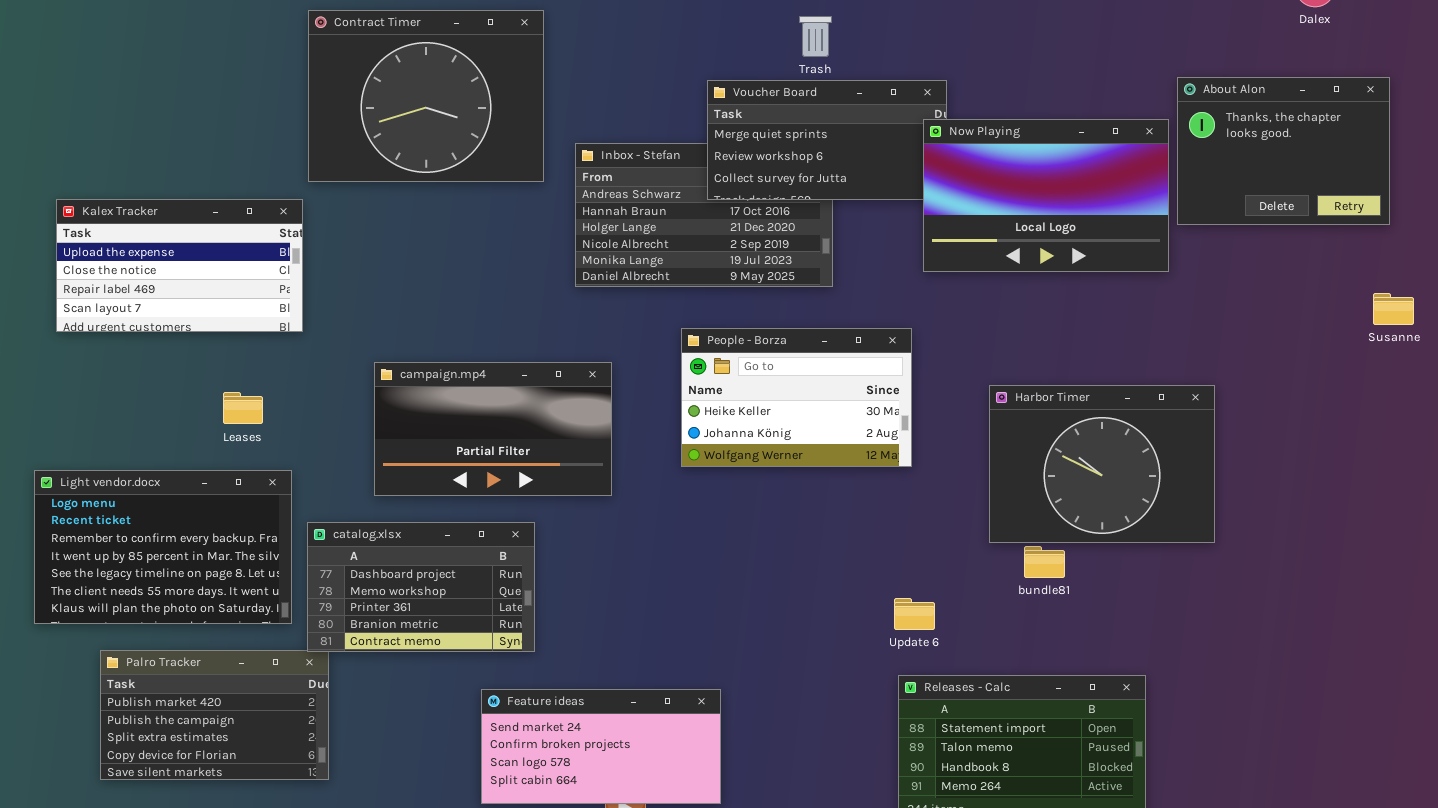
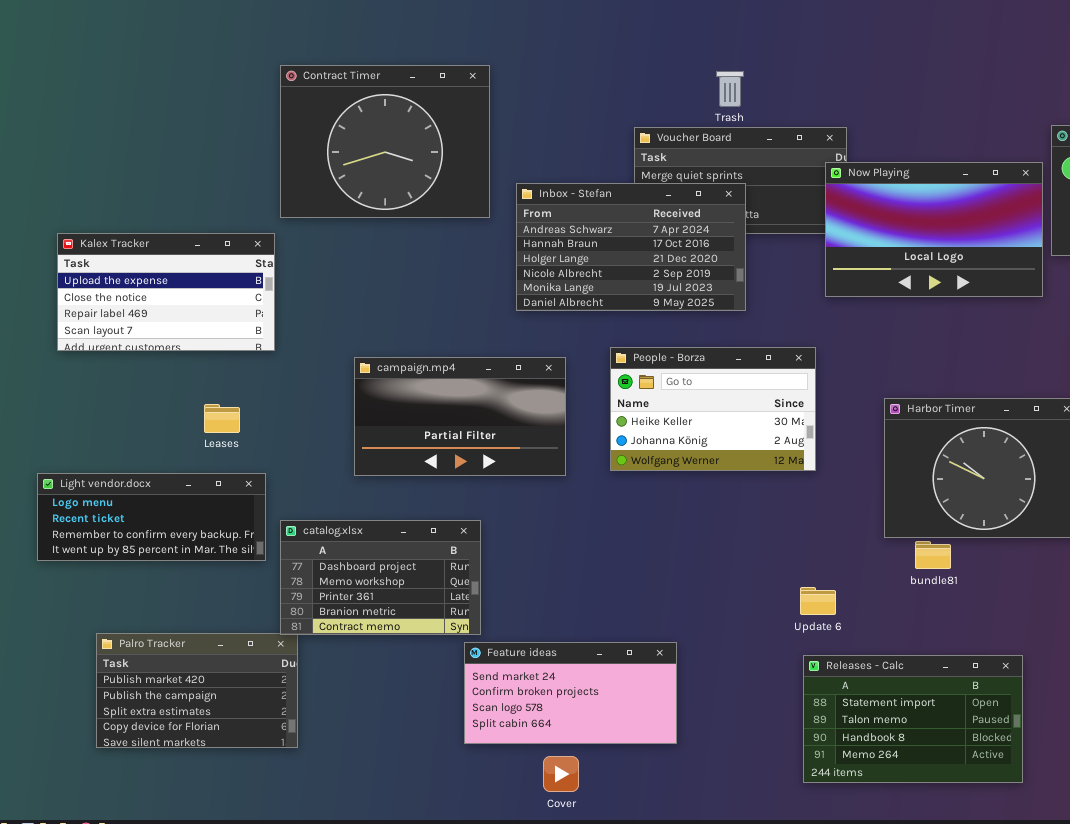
Inbox - Stefan: [575,143,833,287] -> [516,183,746,311], raised
campaign.mp4: [374,362,612,496] -> [354,357,566,476], moved
Light vendor.docx: [34,470,292,624] -> [37,473,266,561], resized
Feature ideas: [481,689,721,804] -> [464,642,677,744], moved

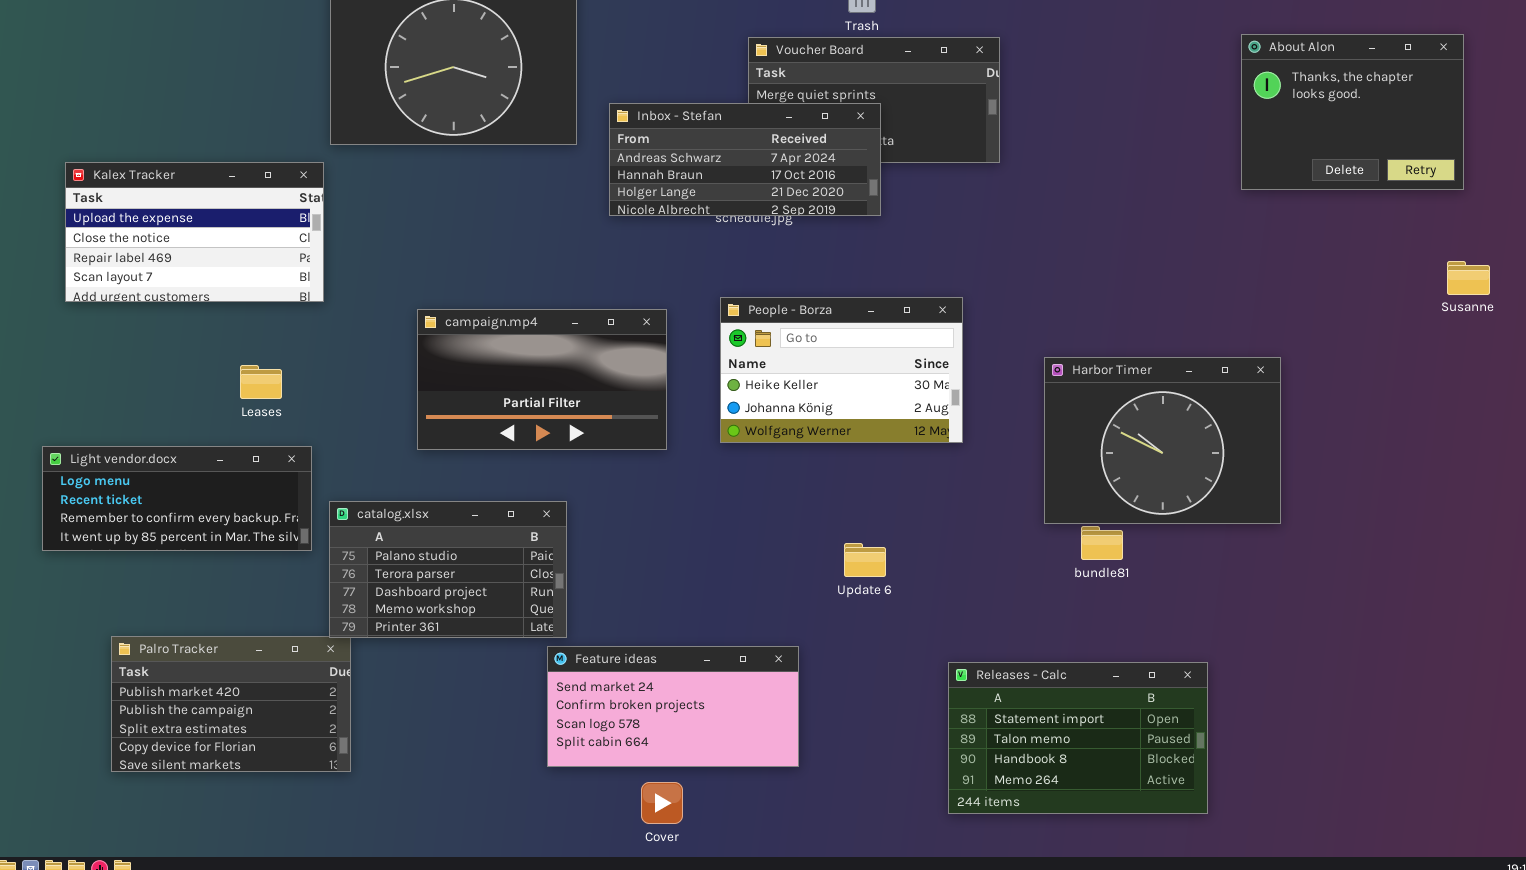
Now Playing: [825,162,1043,297] -> none, closed
Inbox - Stefan: [516,183,746,311] -> [609,103,881,216], resized
catalog.xlsx: [280,520,481,635] -> [329,501,567,638], scrolled up 2 rows
Update 6: [800,587,836,615] -> [844,543,886,577], moved

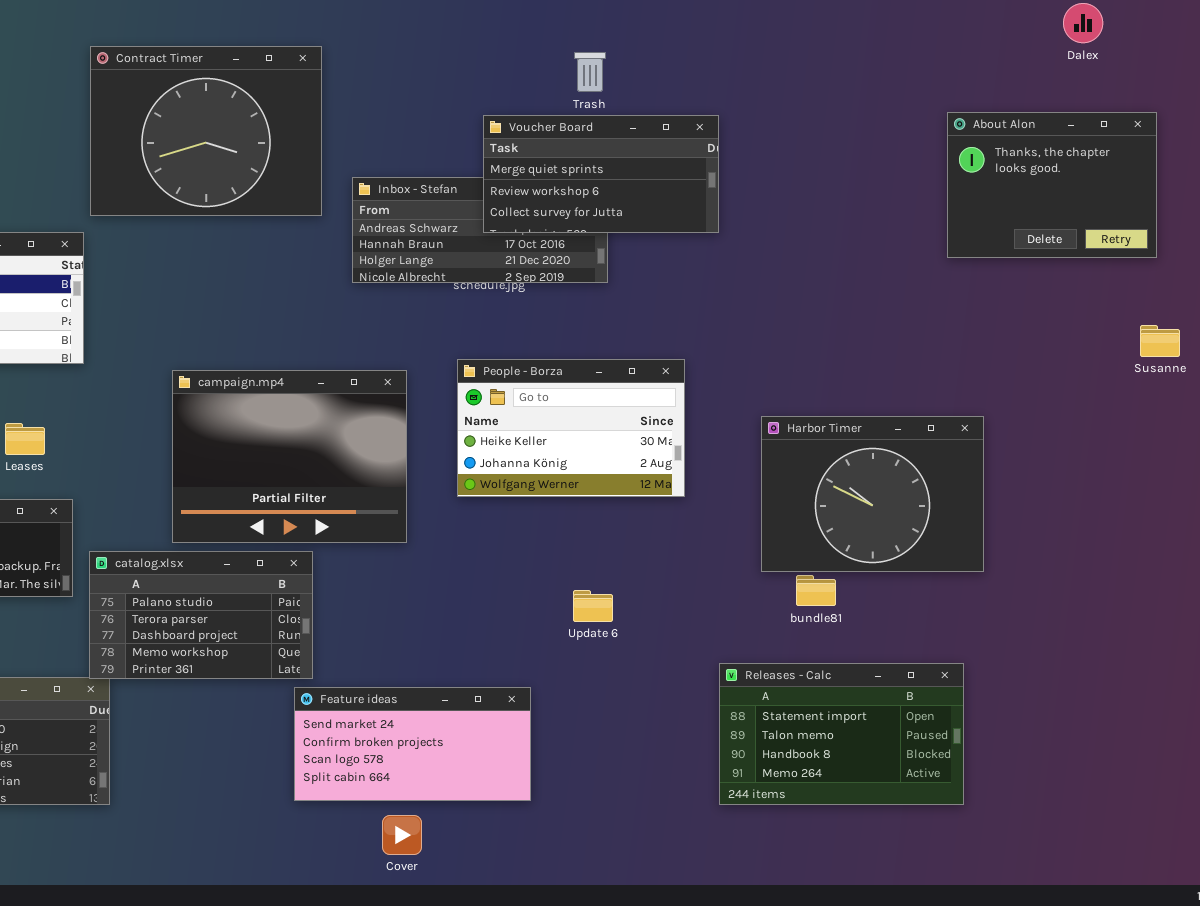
Voucher Board: [748,37,1000,163] -> [483,115,719,233], raised
campaign.mp4: [417,309,667,450] -> [172,370,407,543], resized
Releases - Calc: [948,662,1208,814] -> [719,663,964,805], moved

